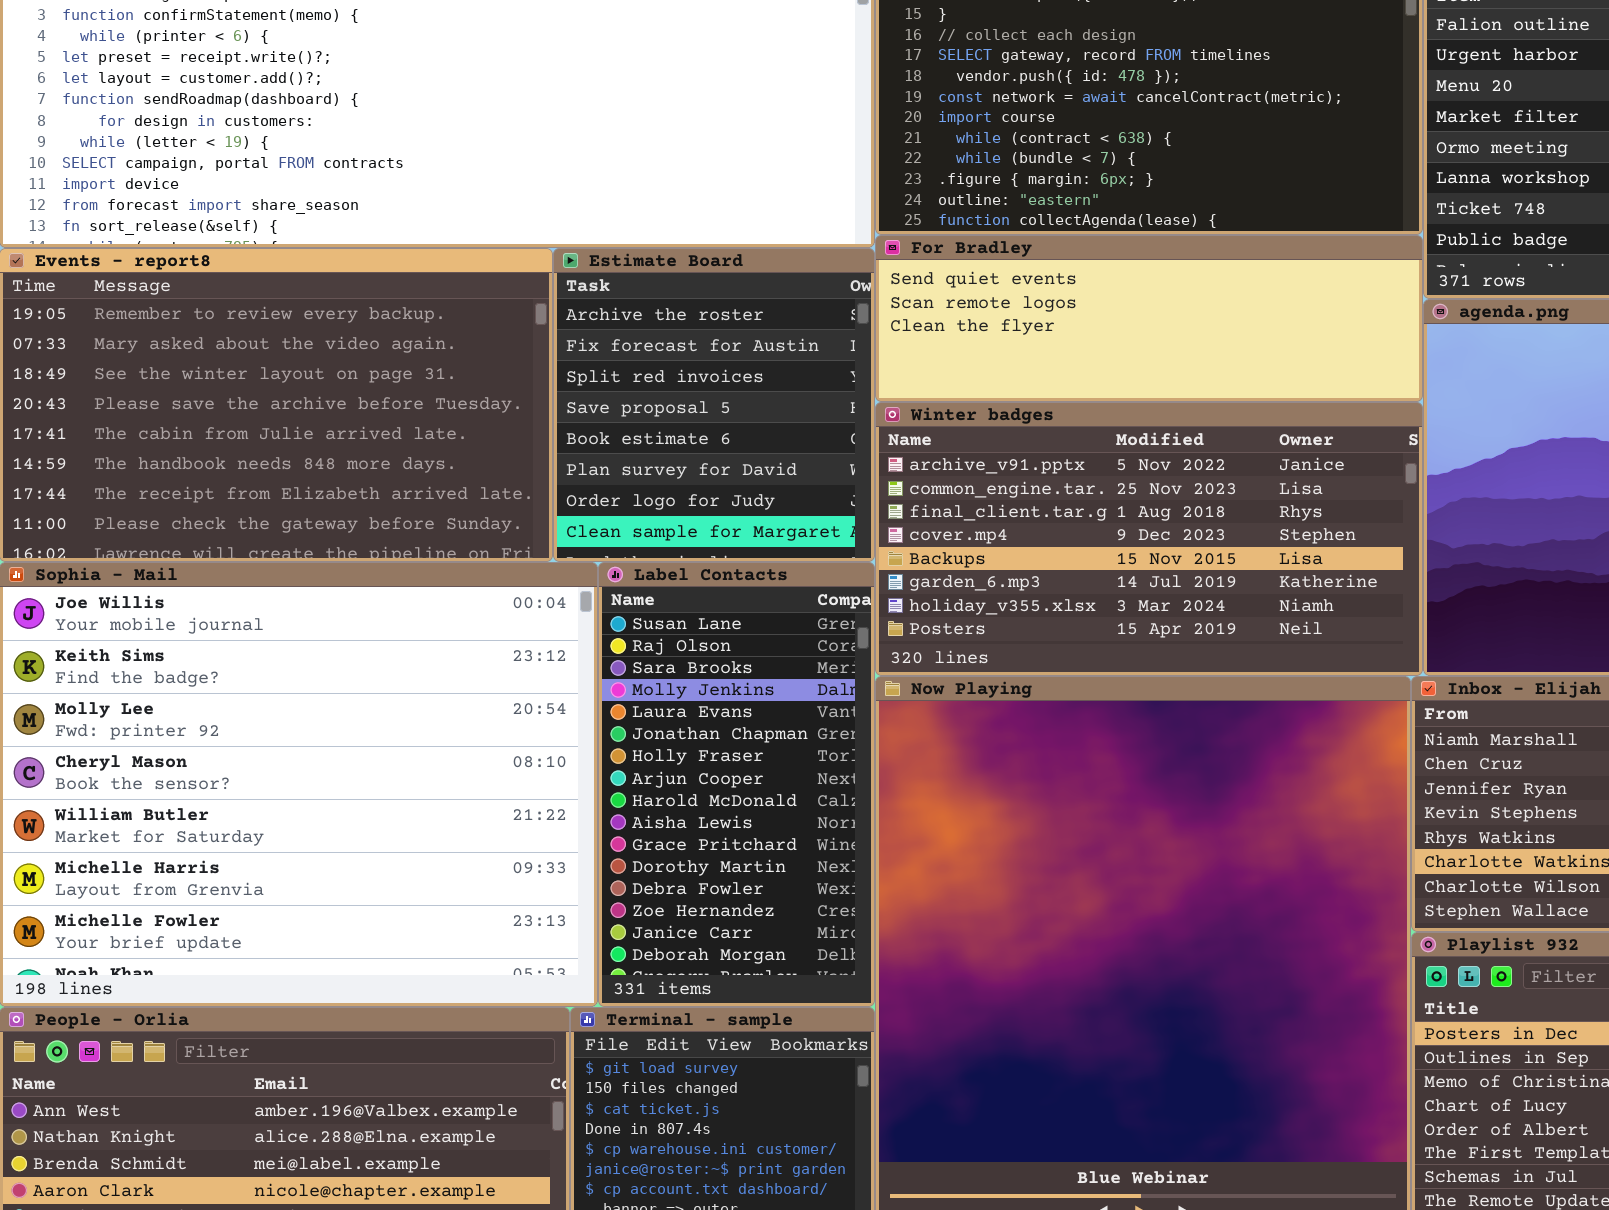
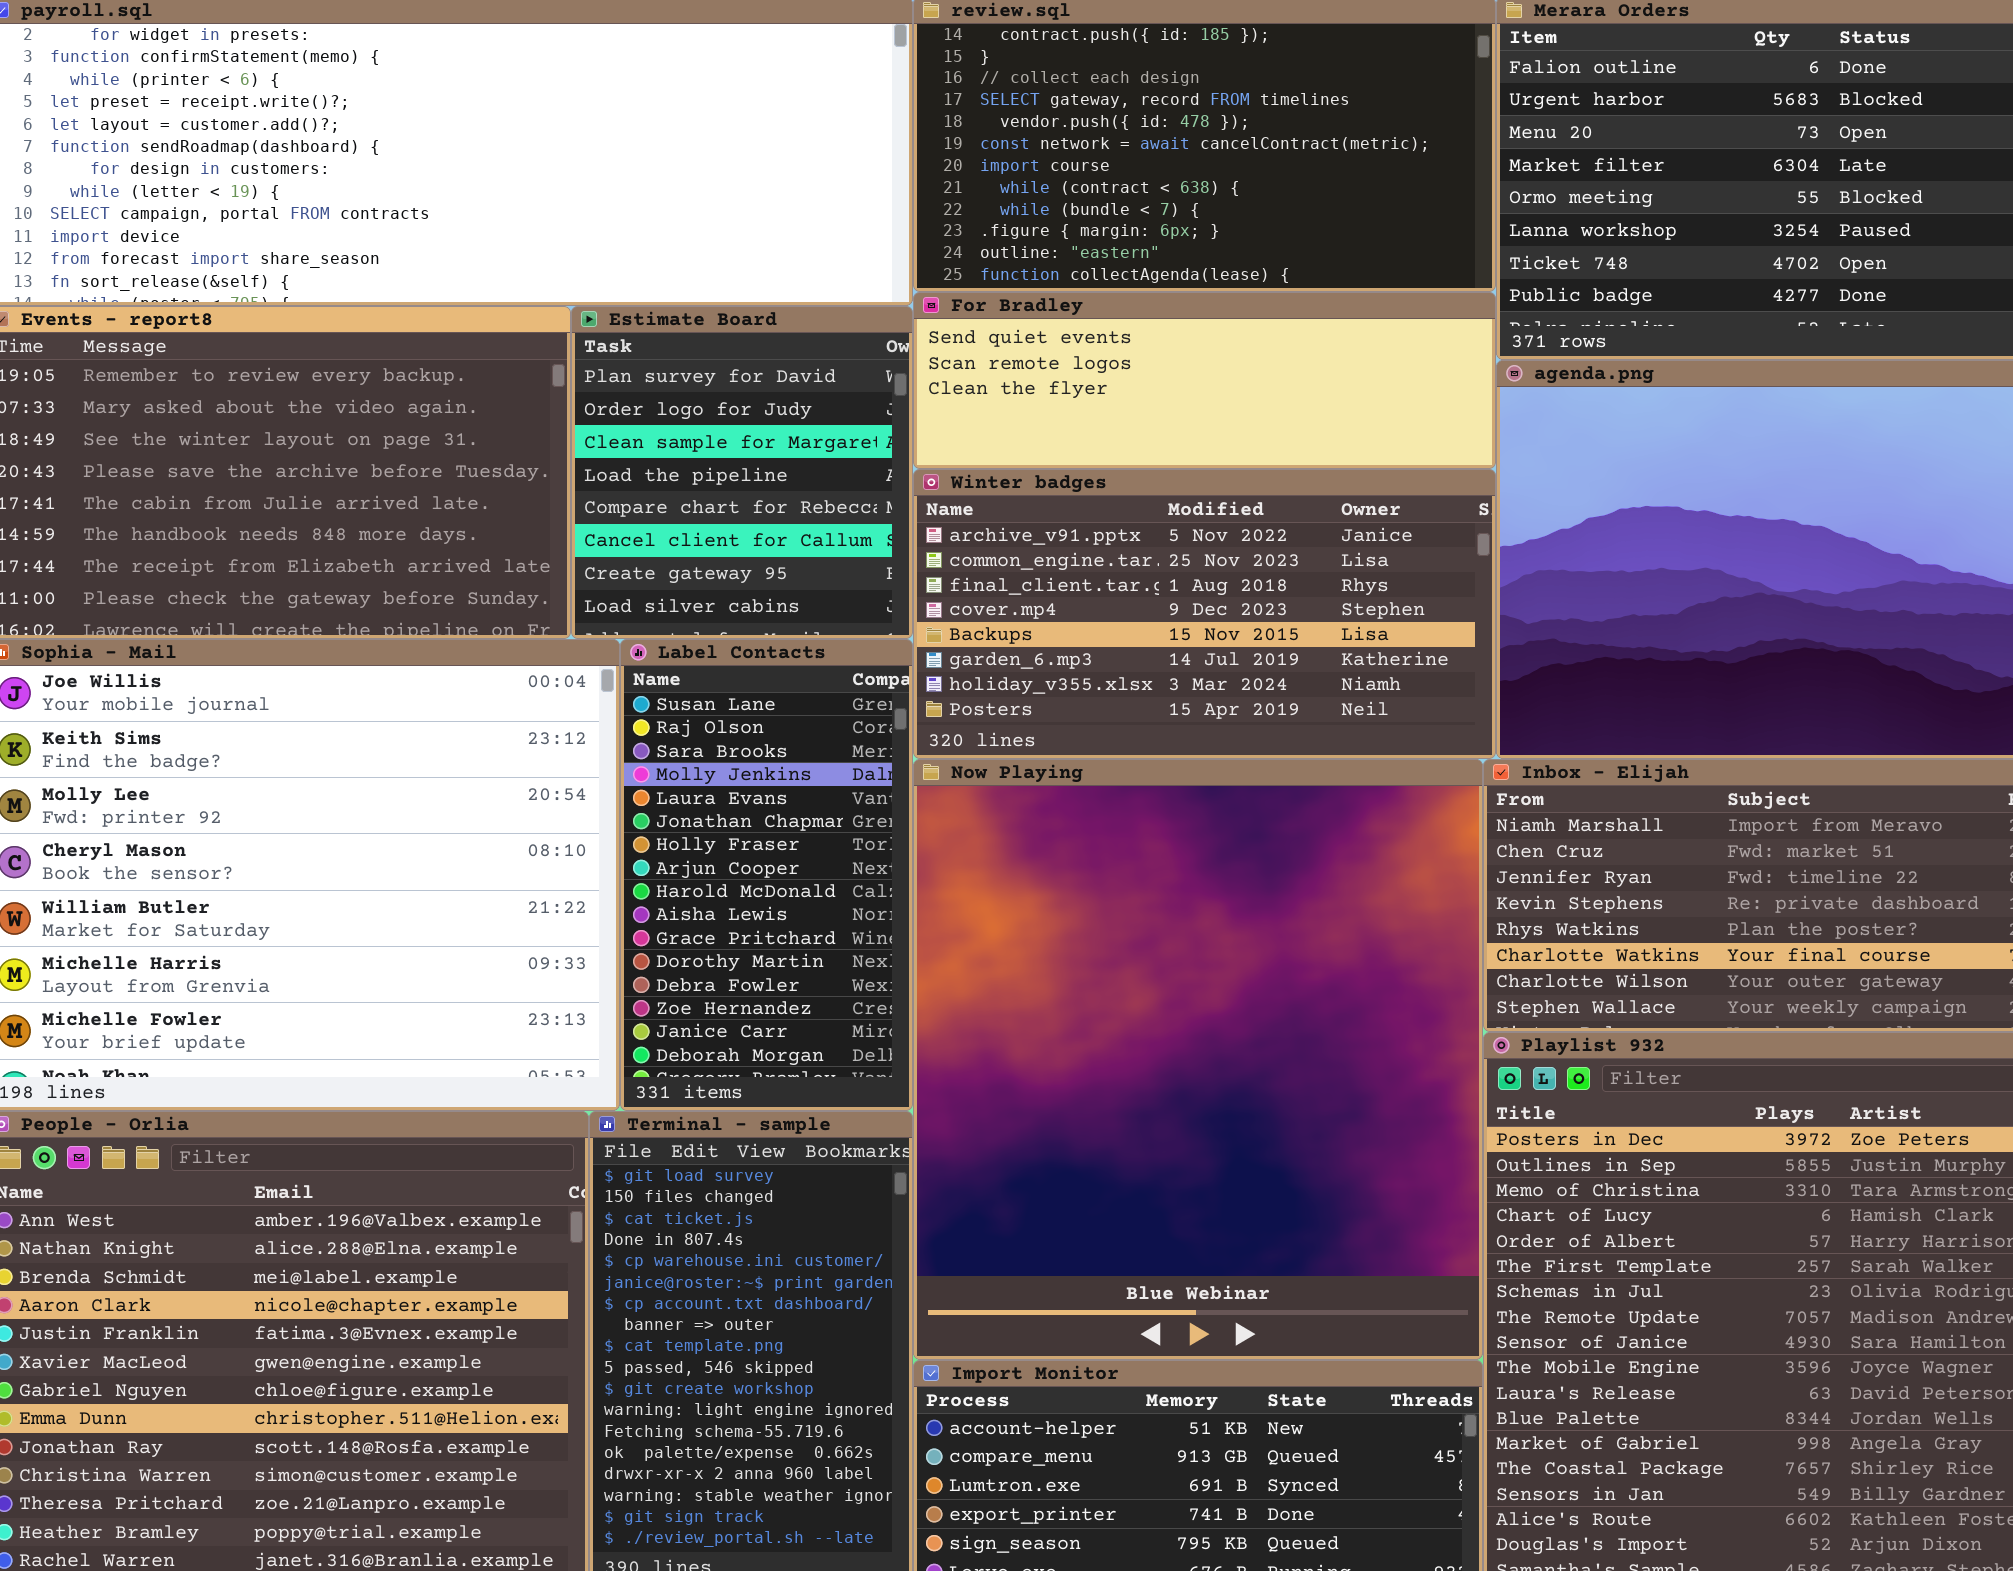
Estimate Board: [553,248,875,562] -> [571,306,913,639], scrolled down 5 rows

